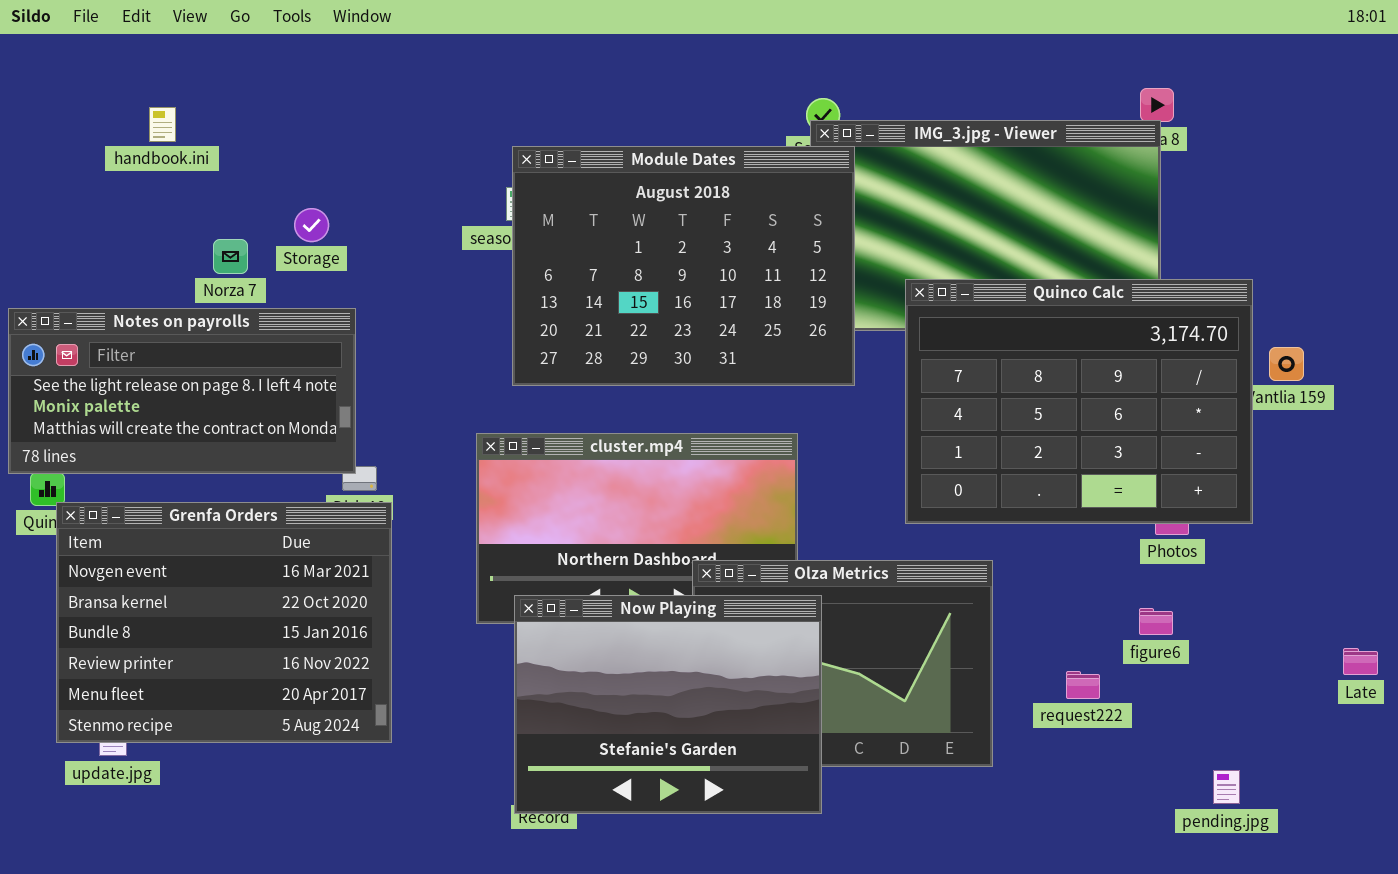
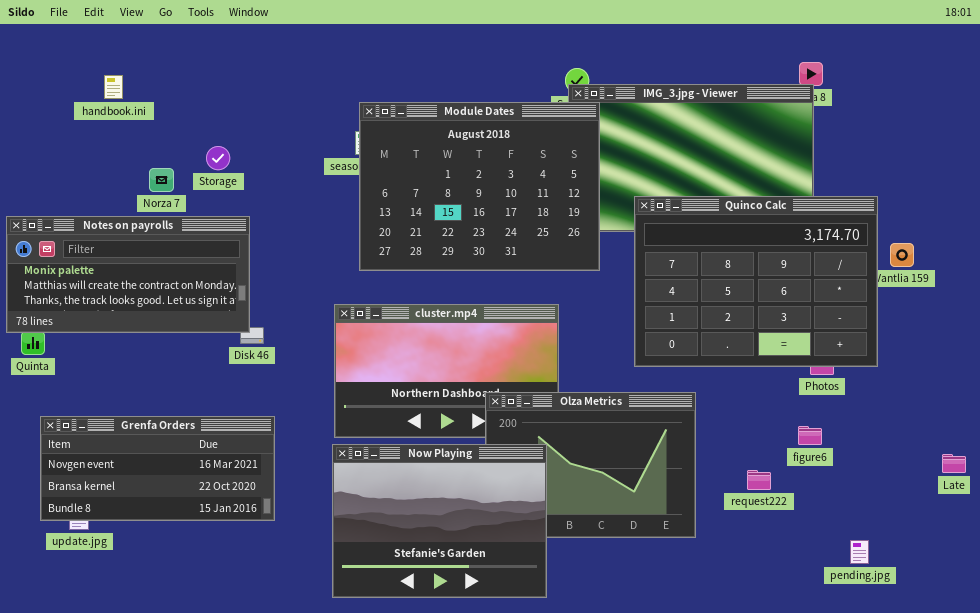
Notes on payrolls: [8,308,356,474] -> [6,216,250,333], scrolled down 1 row
Grenfa Orders: [56,502,392,743] -> [40,416,275,521], resized
Now Playing: [514,595,822,814] -> [332,444,547,598], moved

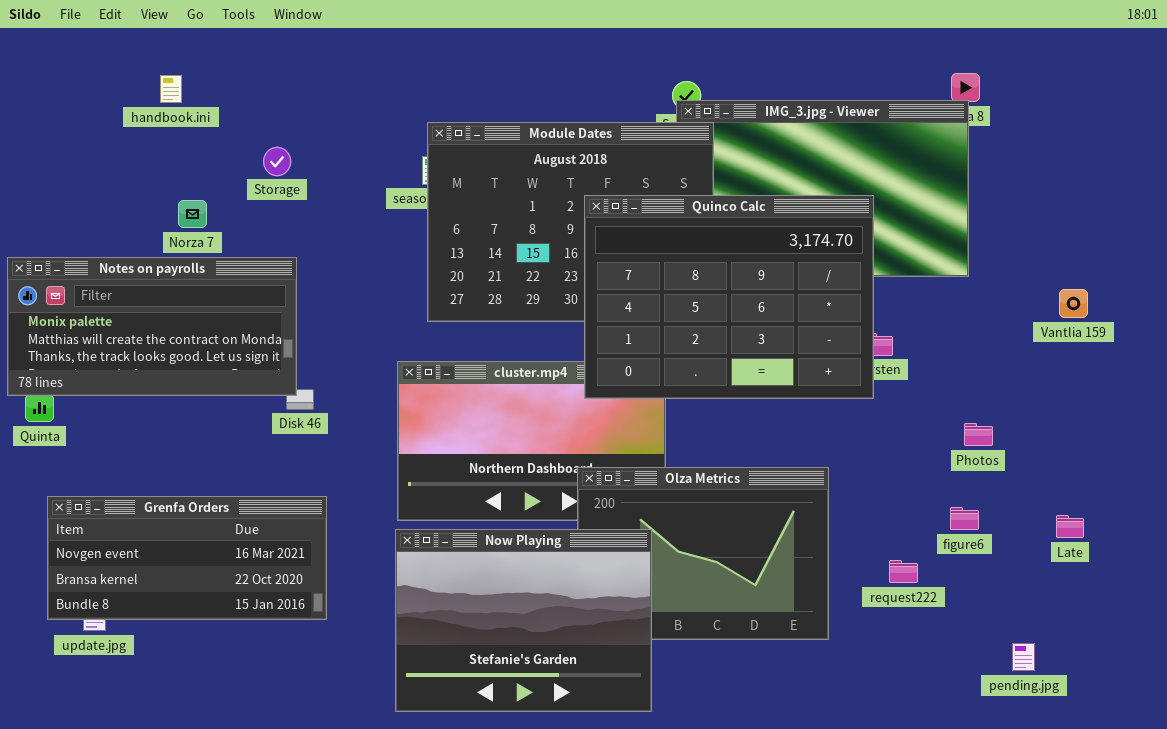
handbook.ini: [104,75,123,99] -> [160,75,182,103], moved
Storage: [206,146,230,170] -> [263,147,291,176], moved
Quinco Calc: [634,196,878,367] -> [584,195,874,399], moved
Late: [942,454,966,473] -> [1056,515,1084,538], moved

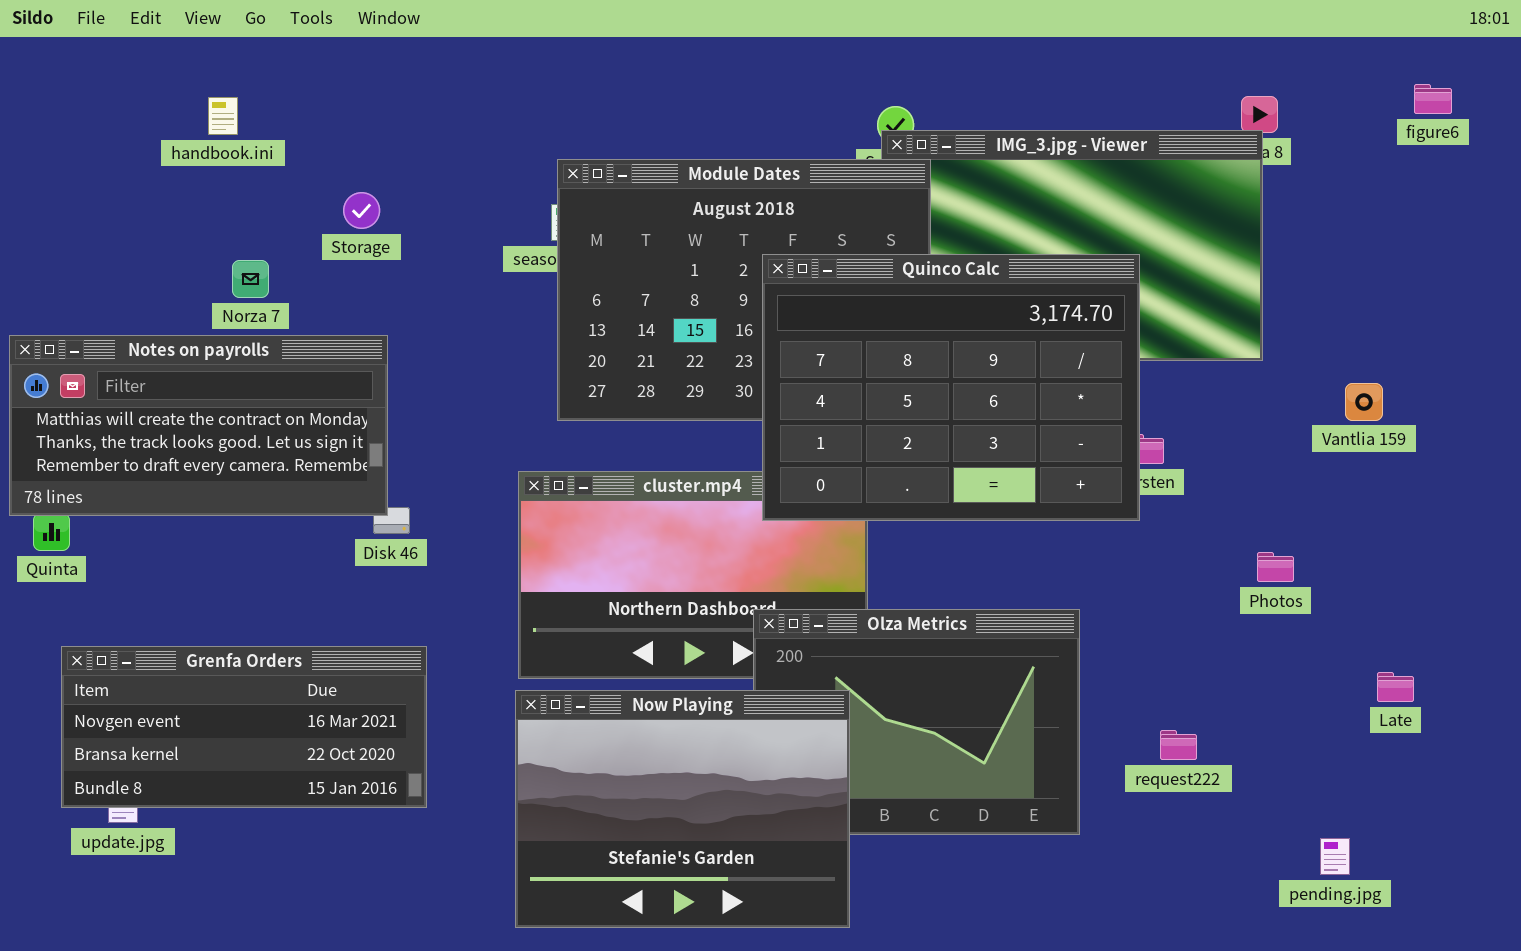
Notes on payrolls: [7,257,297,396] -> [9,335,388,516], scrolled down 1 row
Vantlia 159: [1059,289,1088,318] -> [1345,383,1383,421], moved
figure6: [950,507,979,530] -> [1414,84,1452,114], moved

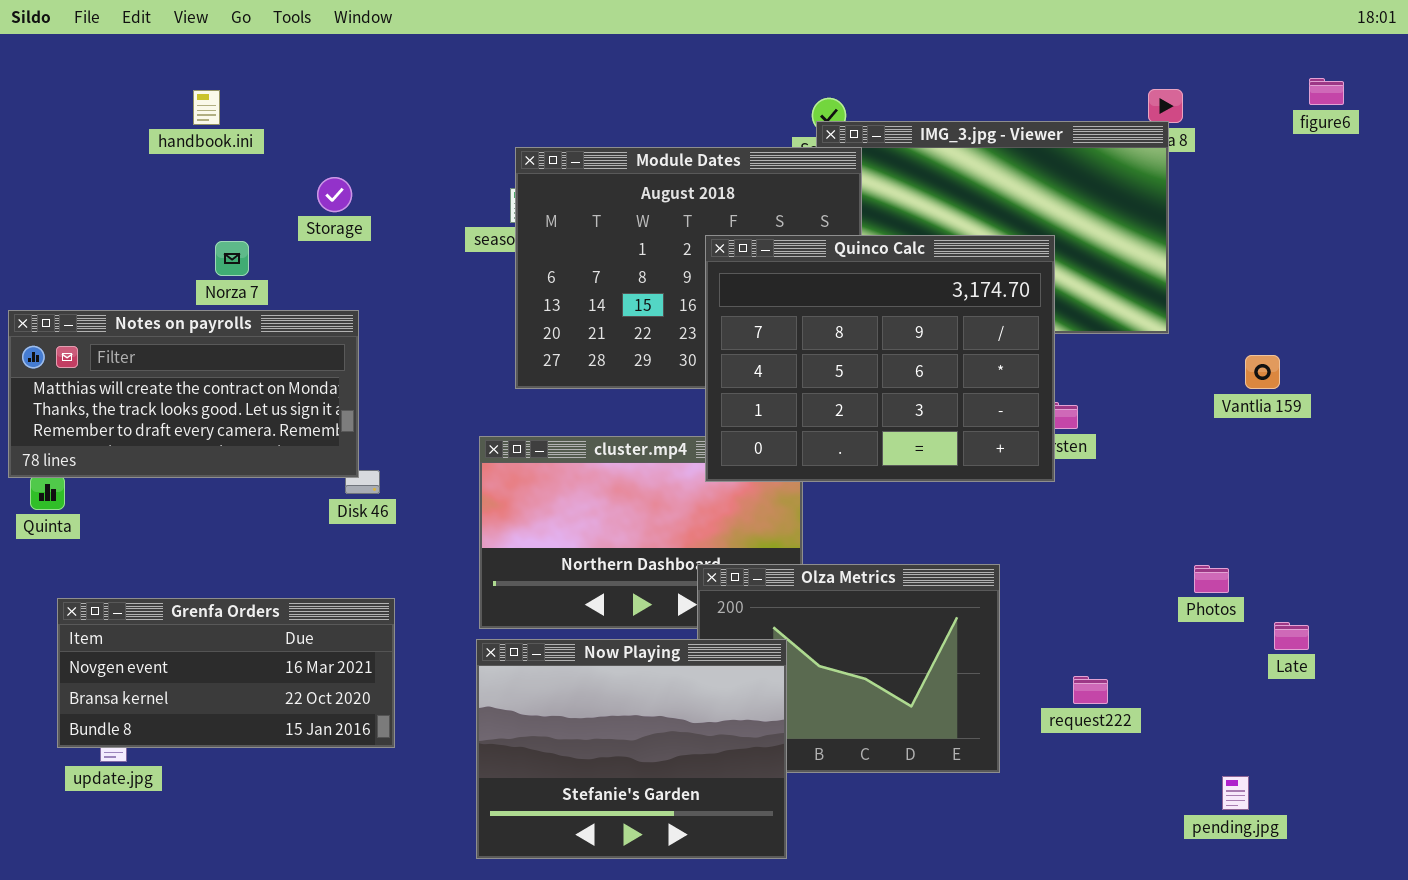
Photos: [1257,552,1294,582] -> [1194,565,1229,593], moved

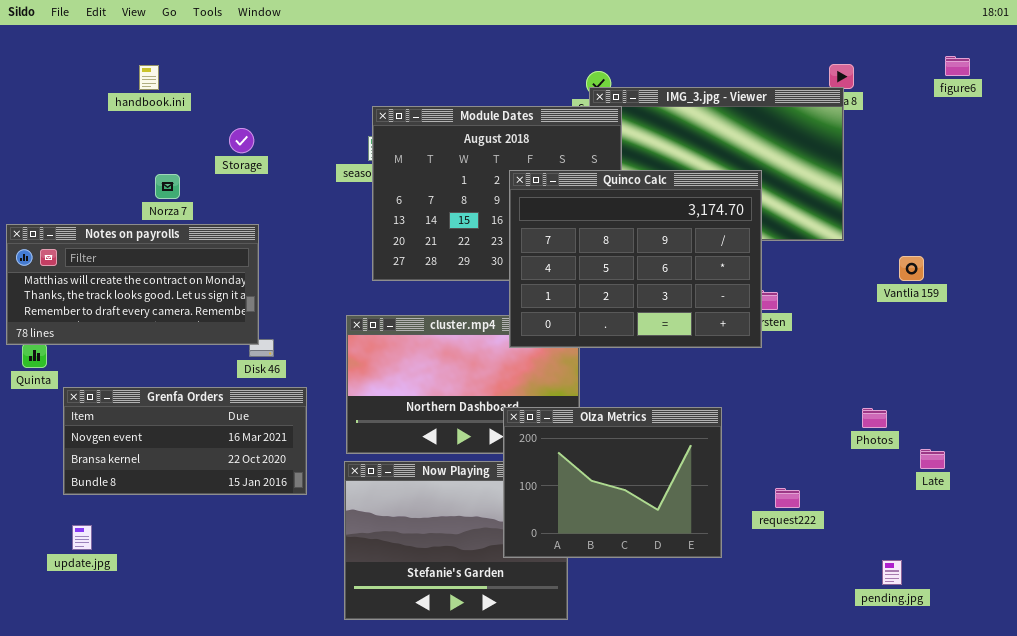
Olza Metrics: [697,564,1000,773] -> [503,407,722,558], raised
Grenfa Orders: [57,598,395,748] -> [63,387,307,495], moved

